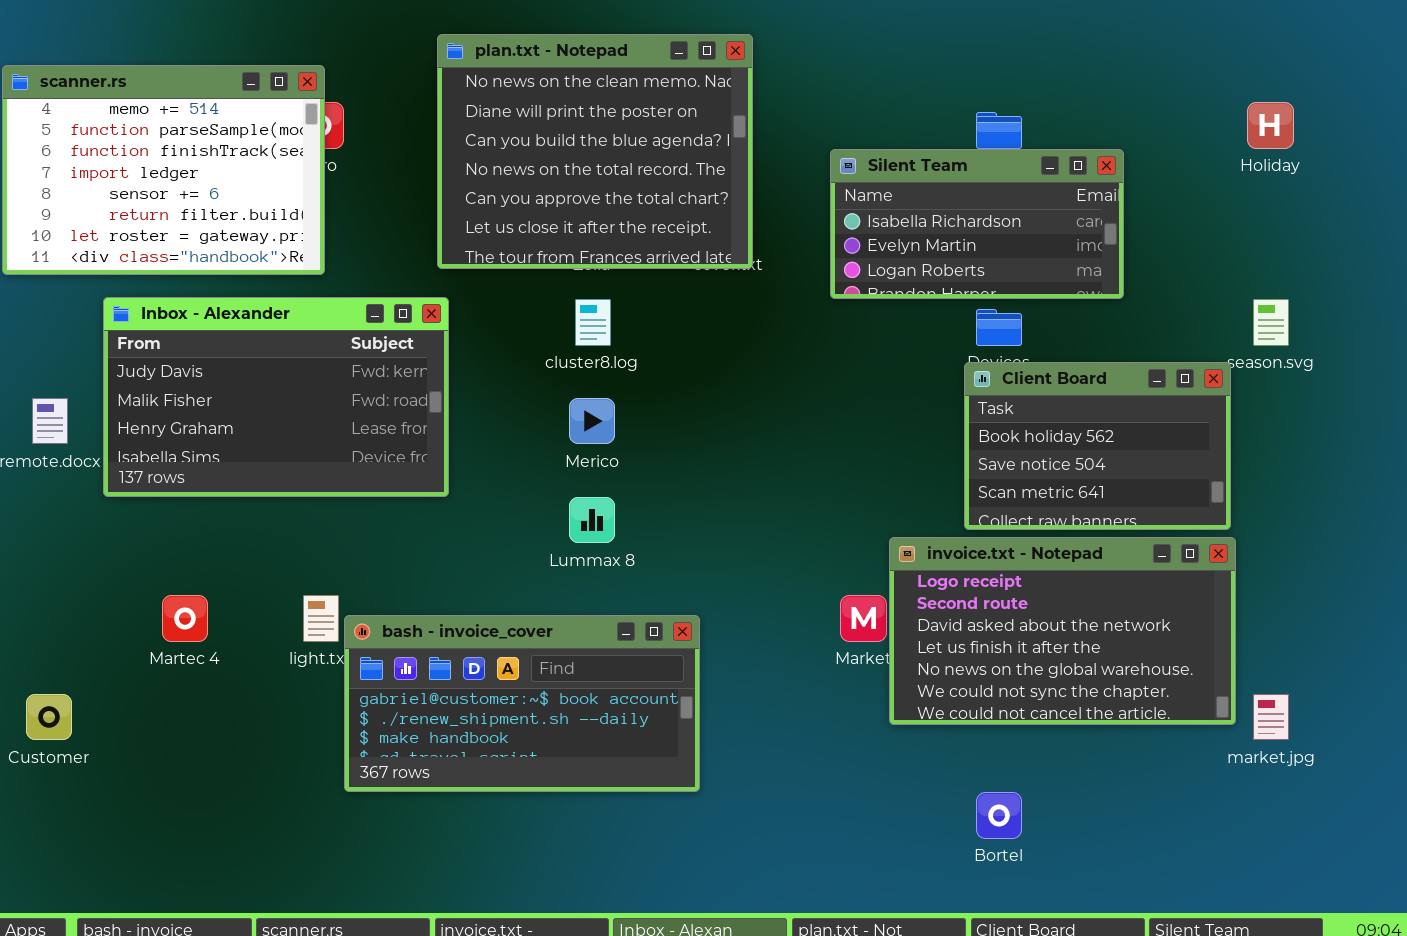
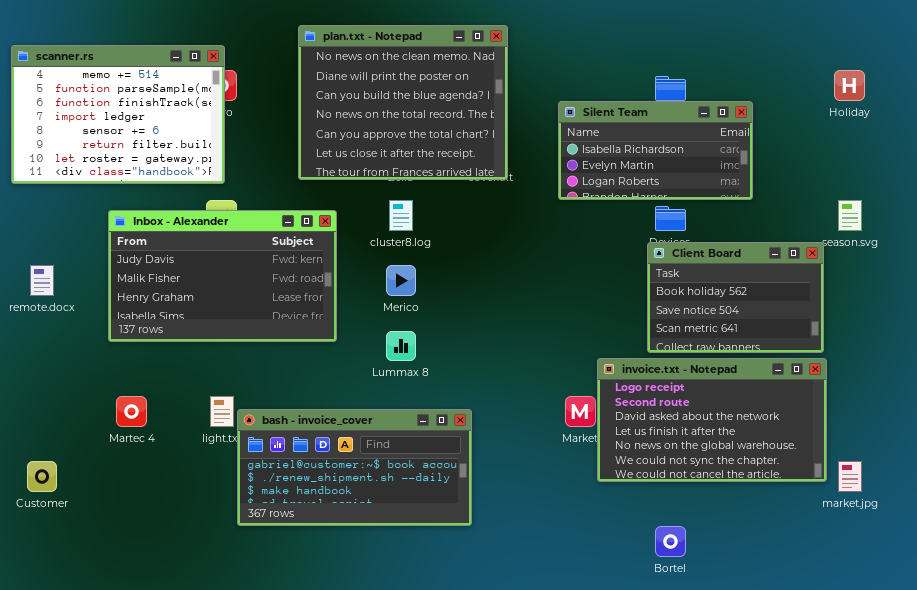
Inbox - Alexander: [103,297,449,497] -> [108,210,337,342], moved

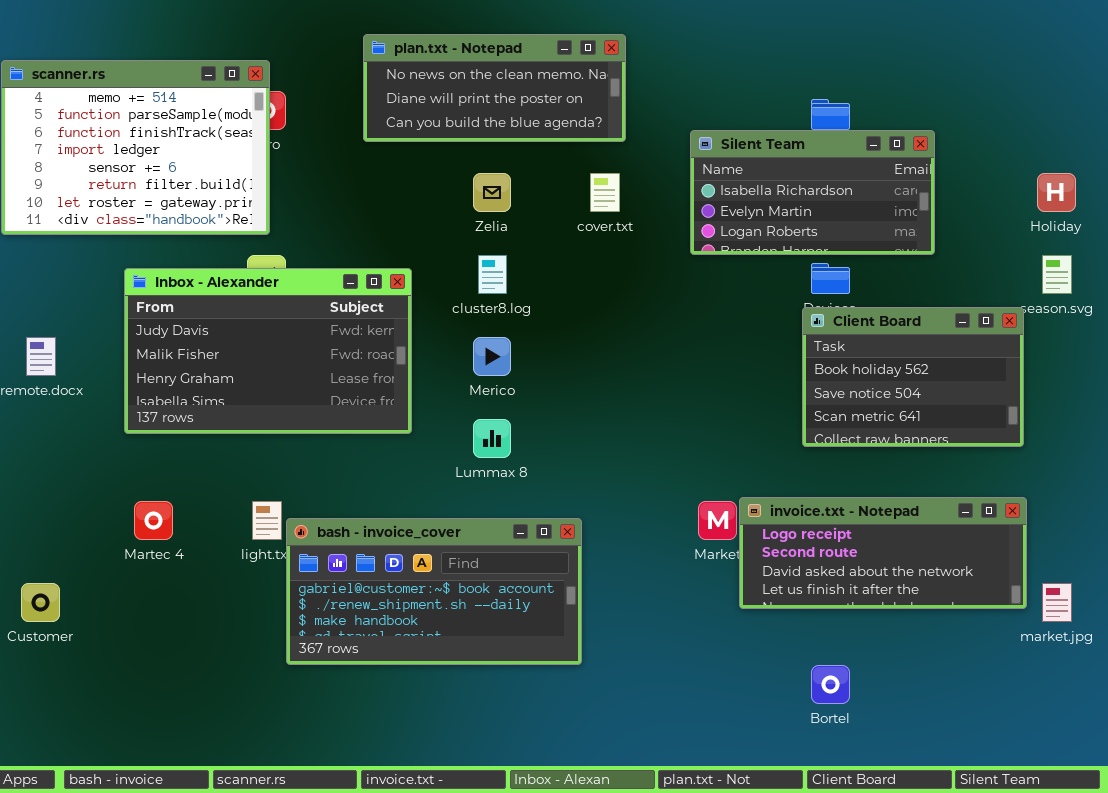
plan.txt - Notepad: [298,25,508,180] -> [363,34,626,142], resized
Holiday: [834,70,865,101] -> [1037,173,1076,212], moved
invoice.txt - Notepad: [597,358,827,482] -> [739,497,1027,609], resized

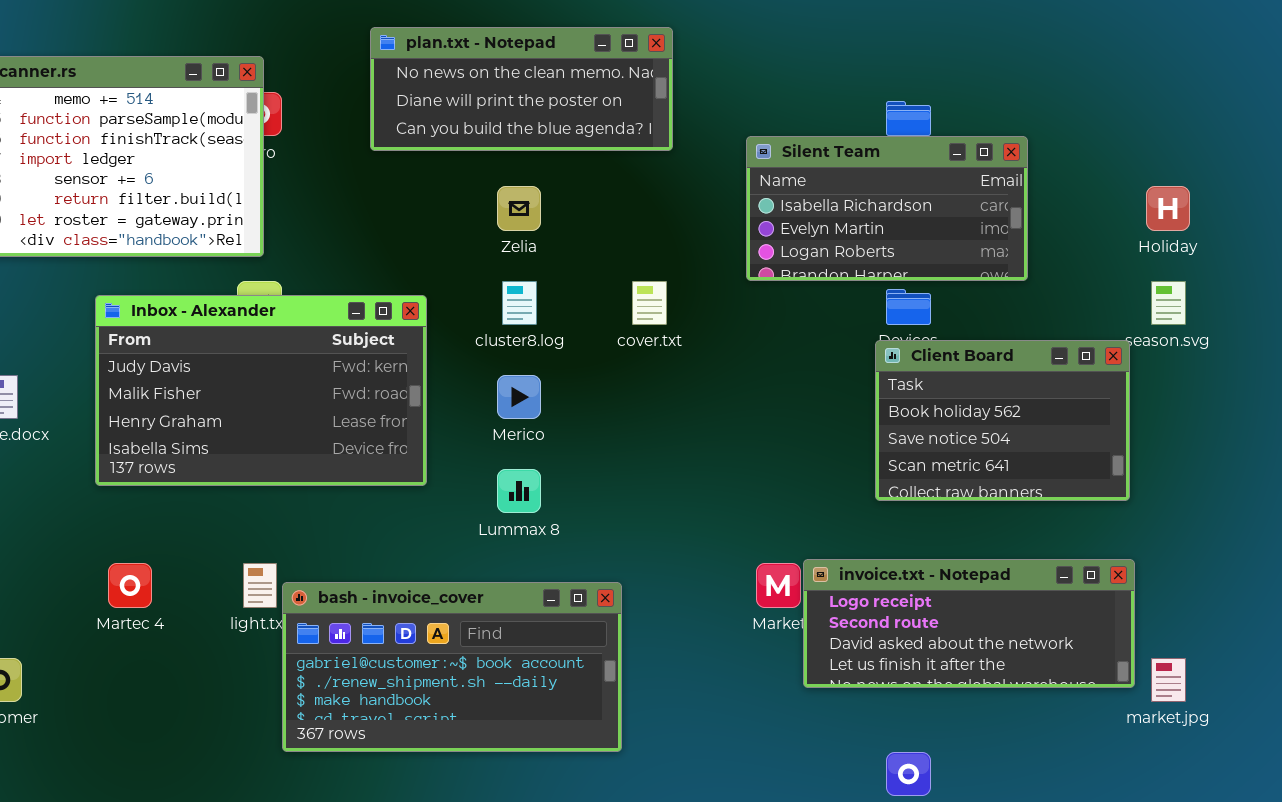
cover.txt: [590,173,620,212] -> [632,281,667,325], moved

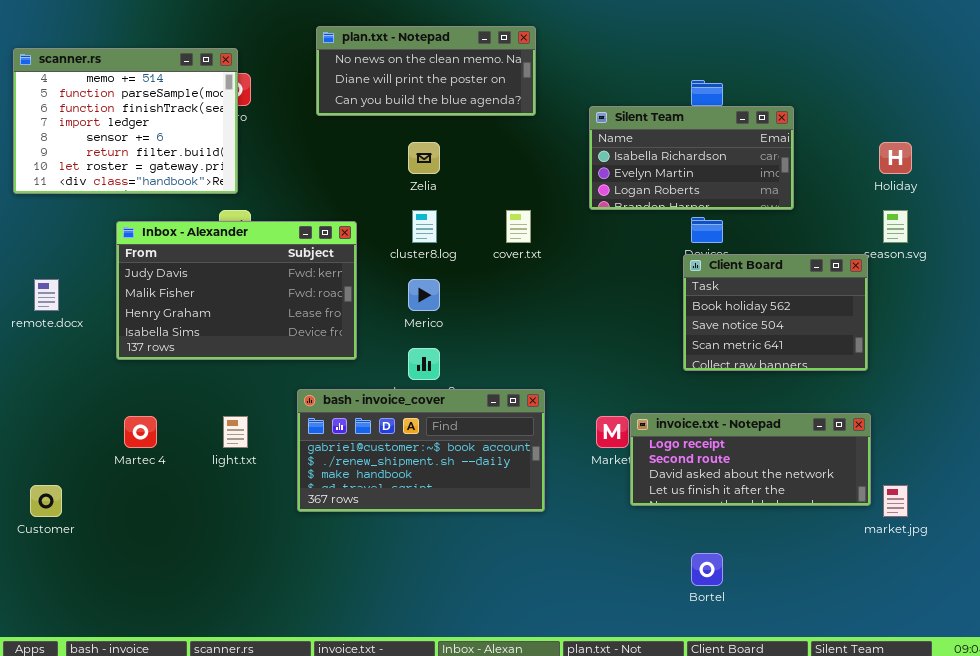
bash - invoice_cover: [282,582,622,752] -> [297,389,545,512], moved

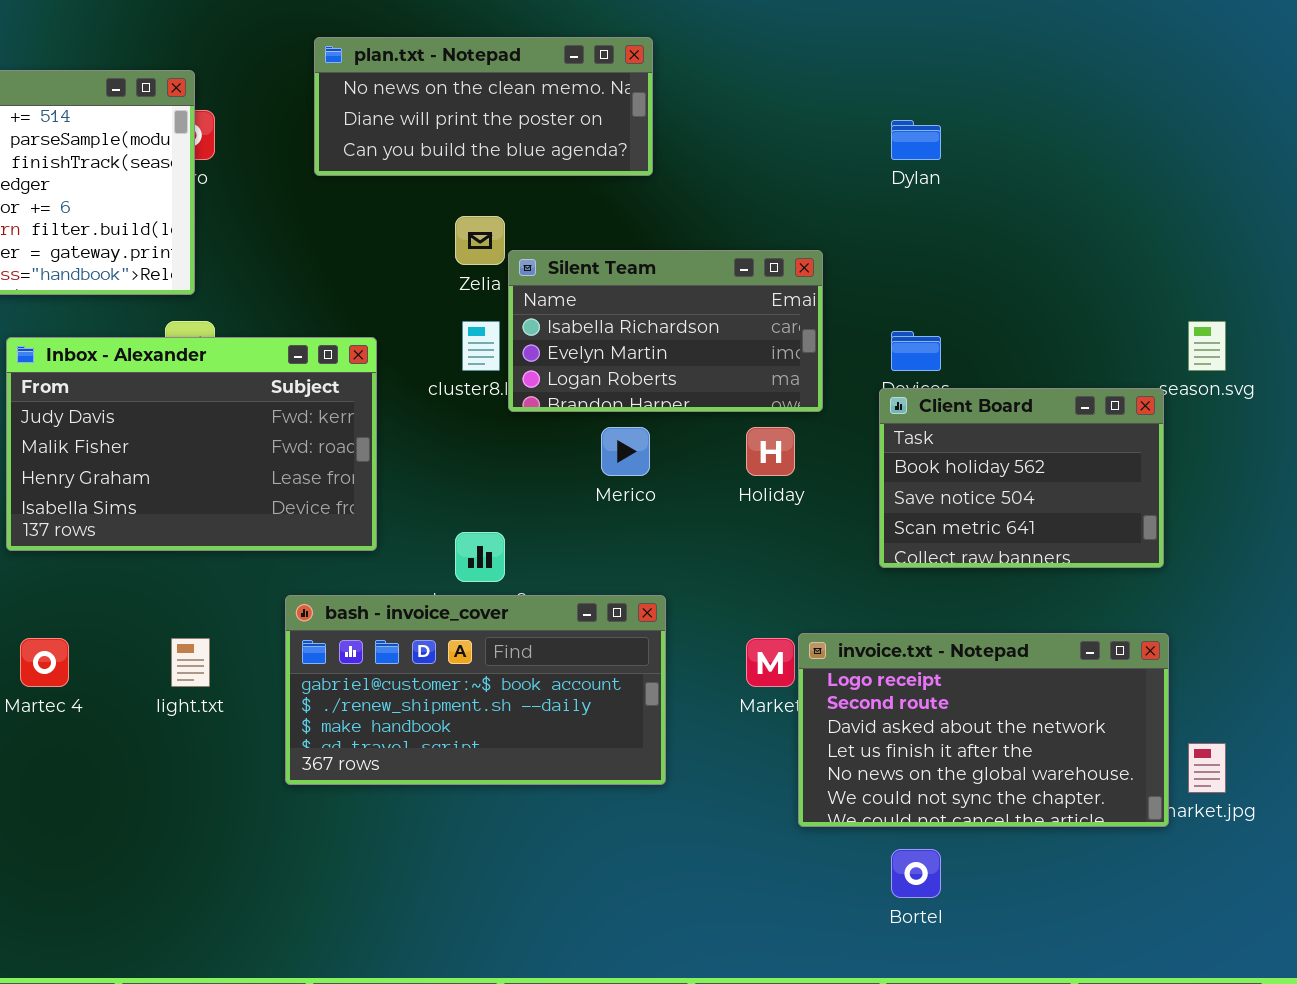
Silent Team: [589,106,794,210] -> [508,250,823,412], moved
Holiday: [879,142,912,174] -> [746,427,795,476], moved
Merico: [408,279,440,311] -> [601,427,650,476], moved
invoice.txt - Notepad: [630,413,871,506] -> [798,633,1169,827], resized

